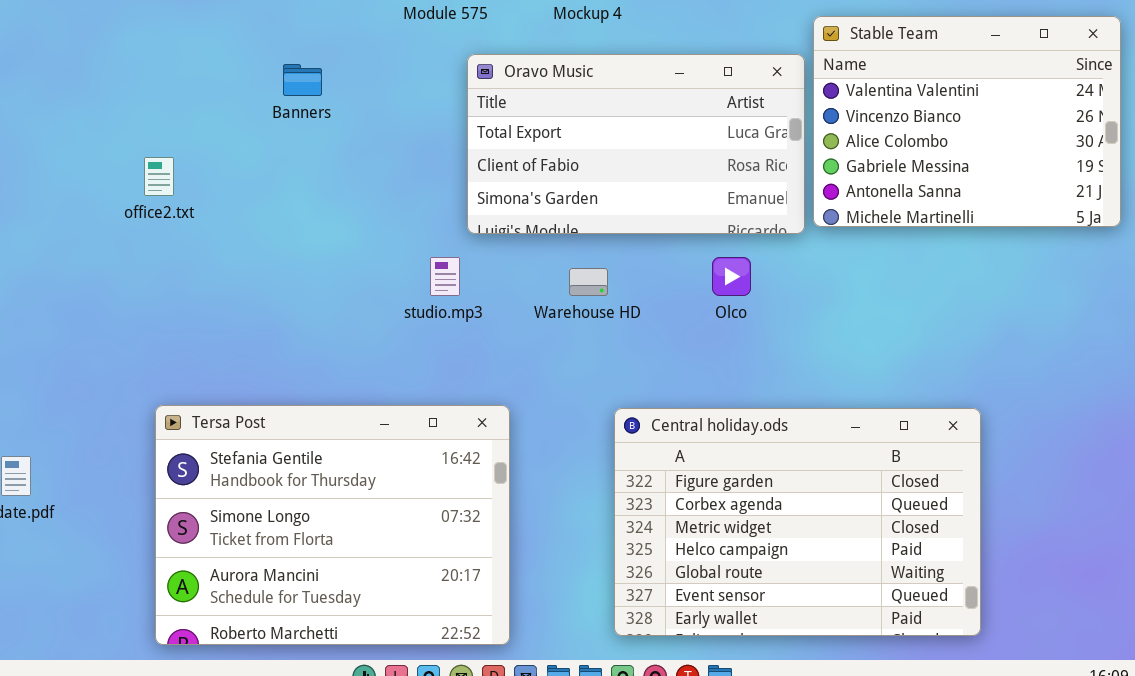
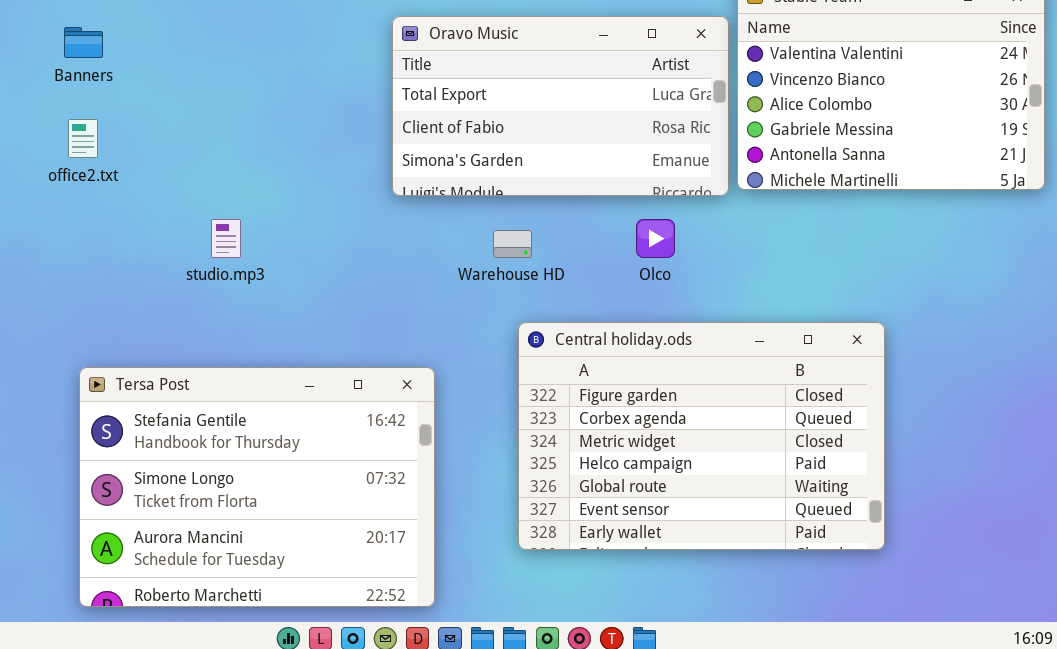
Banners: [283,64,322,96] -> [64,27,103,58], moved
studio.mp3: [430,257,460,296] -> [211,219,241,258], moved
Central holiday.ods: [614,408,981,636] -> [518,322,885,550], moved

